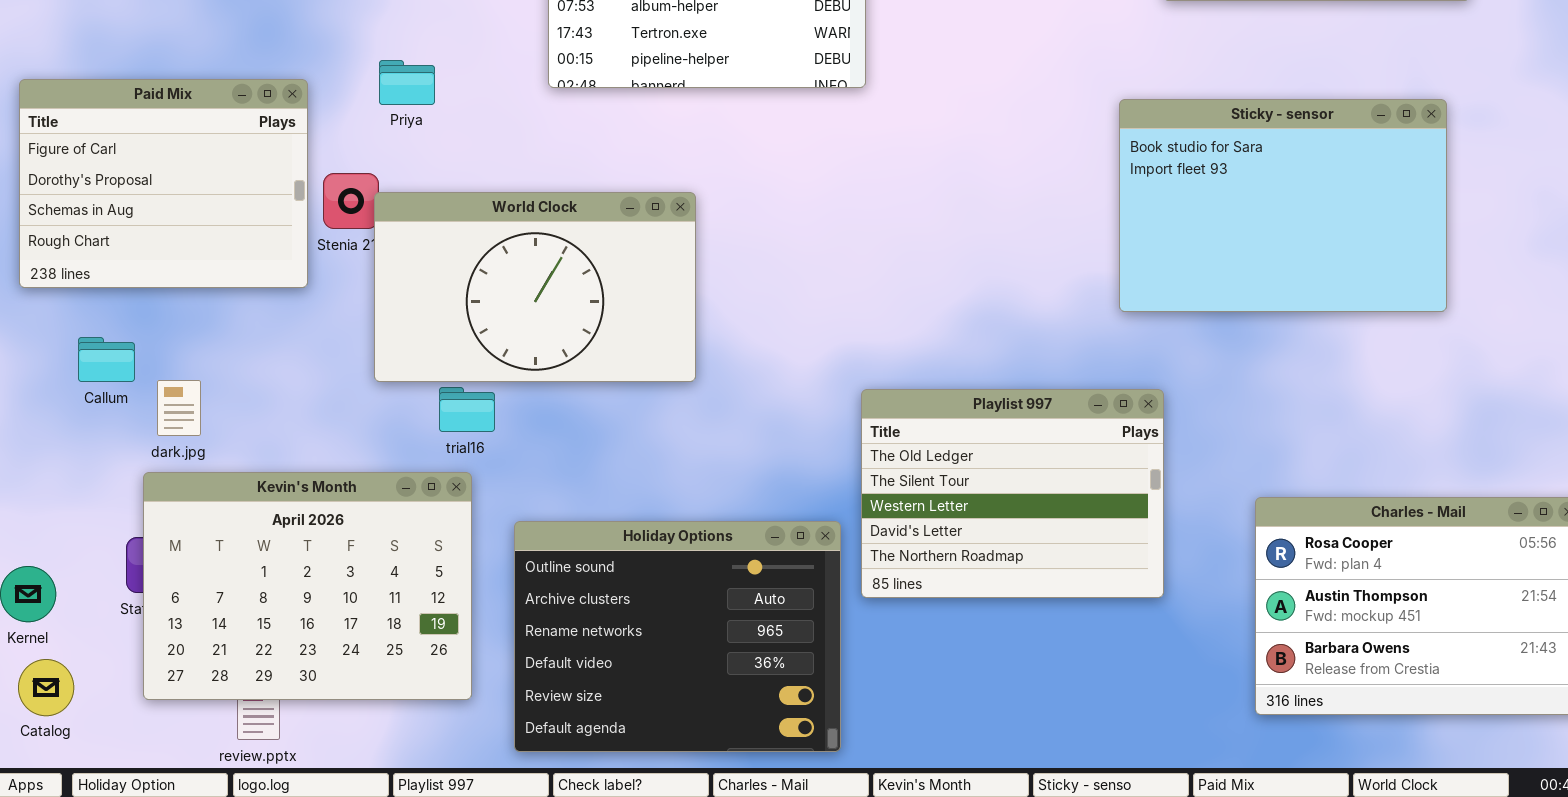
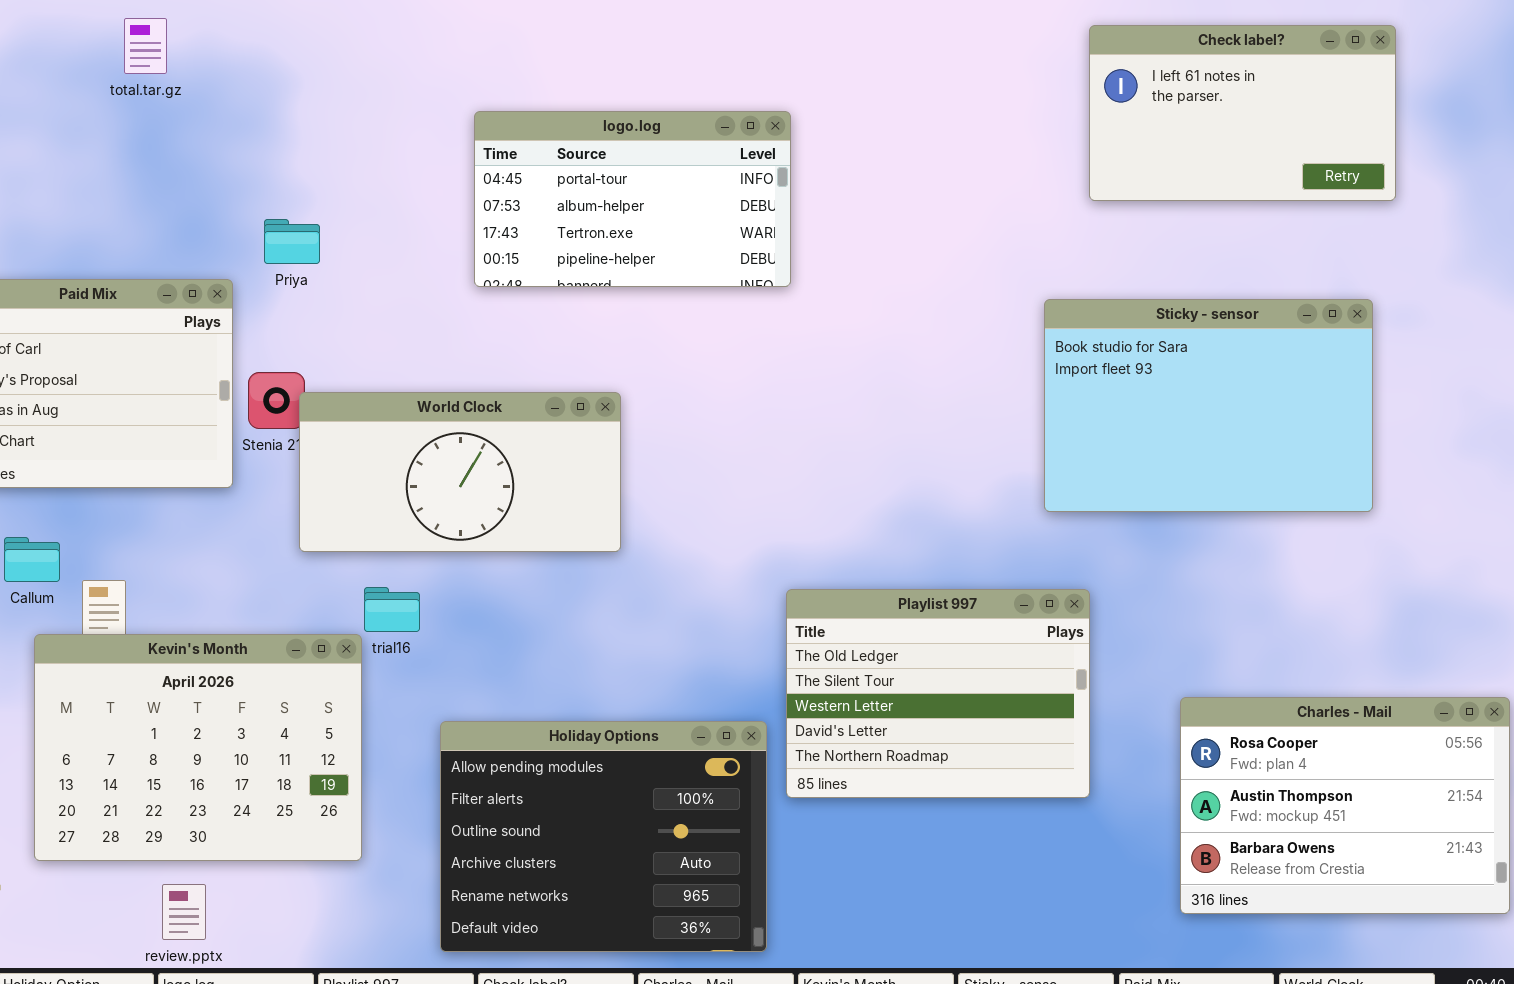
Priya: [379,60,435,105] -> [264,219,320,264], moved
World Clock: [374,192,696,382] -> [299,392,621,552], resized
Kevin's Month: [143,472,472,700] -> [34,634,362,861], moved
Holiday Options: [514,521,841,752] -> [440,721,767,952], scrolled up 2 rows

